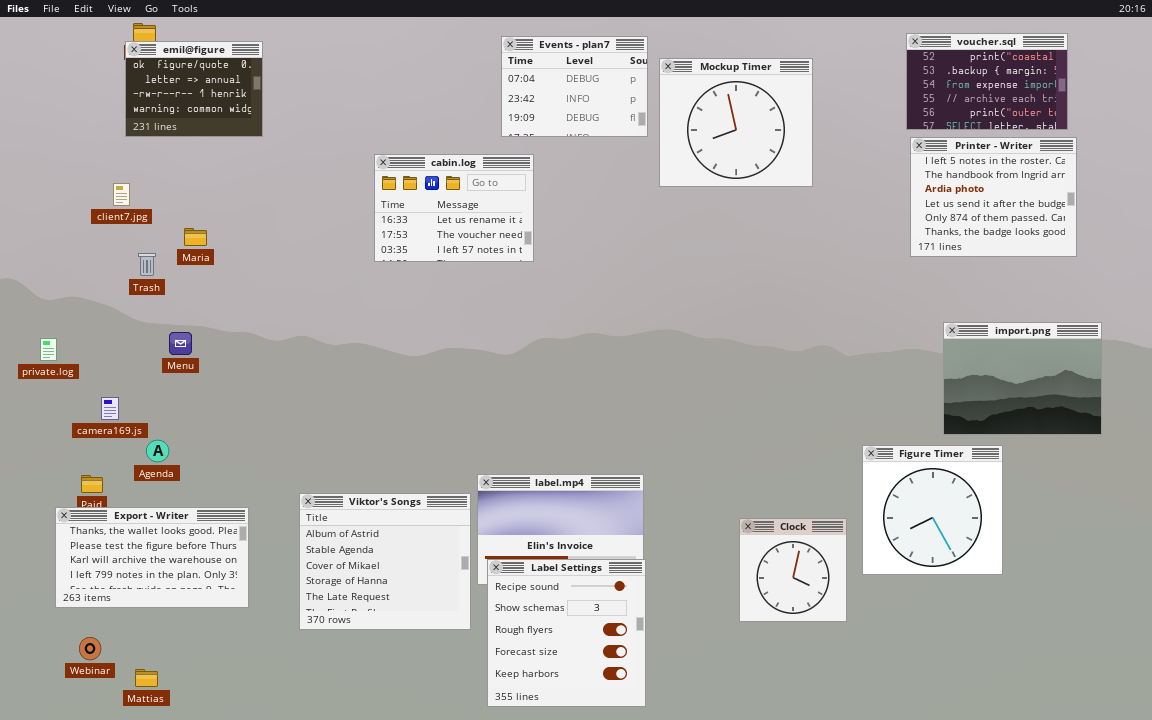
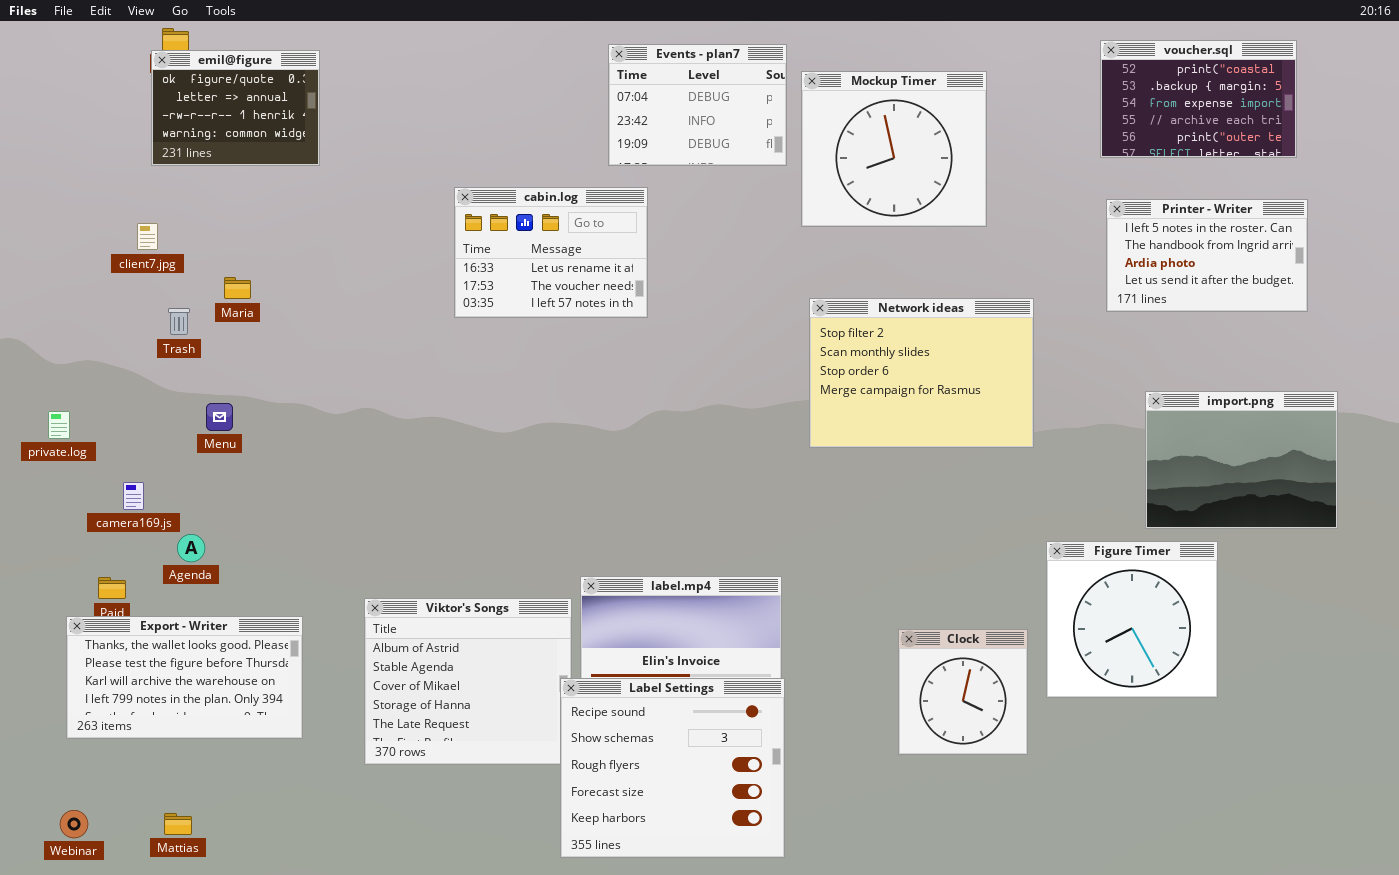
Printer - Writer: [910,137,1077,257] -> [1106,199,1308,312], resized
Network ideas: none -> [809,298,1034,448], opened
Label Settings: [487,559,646,707] -> [560,678,785,858], resized
Webinar: [79,637,101,660] -> [60,810,88,838], moved

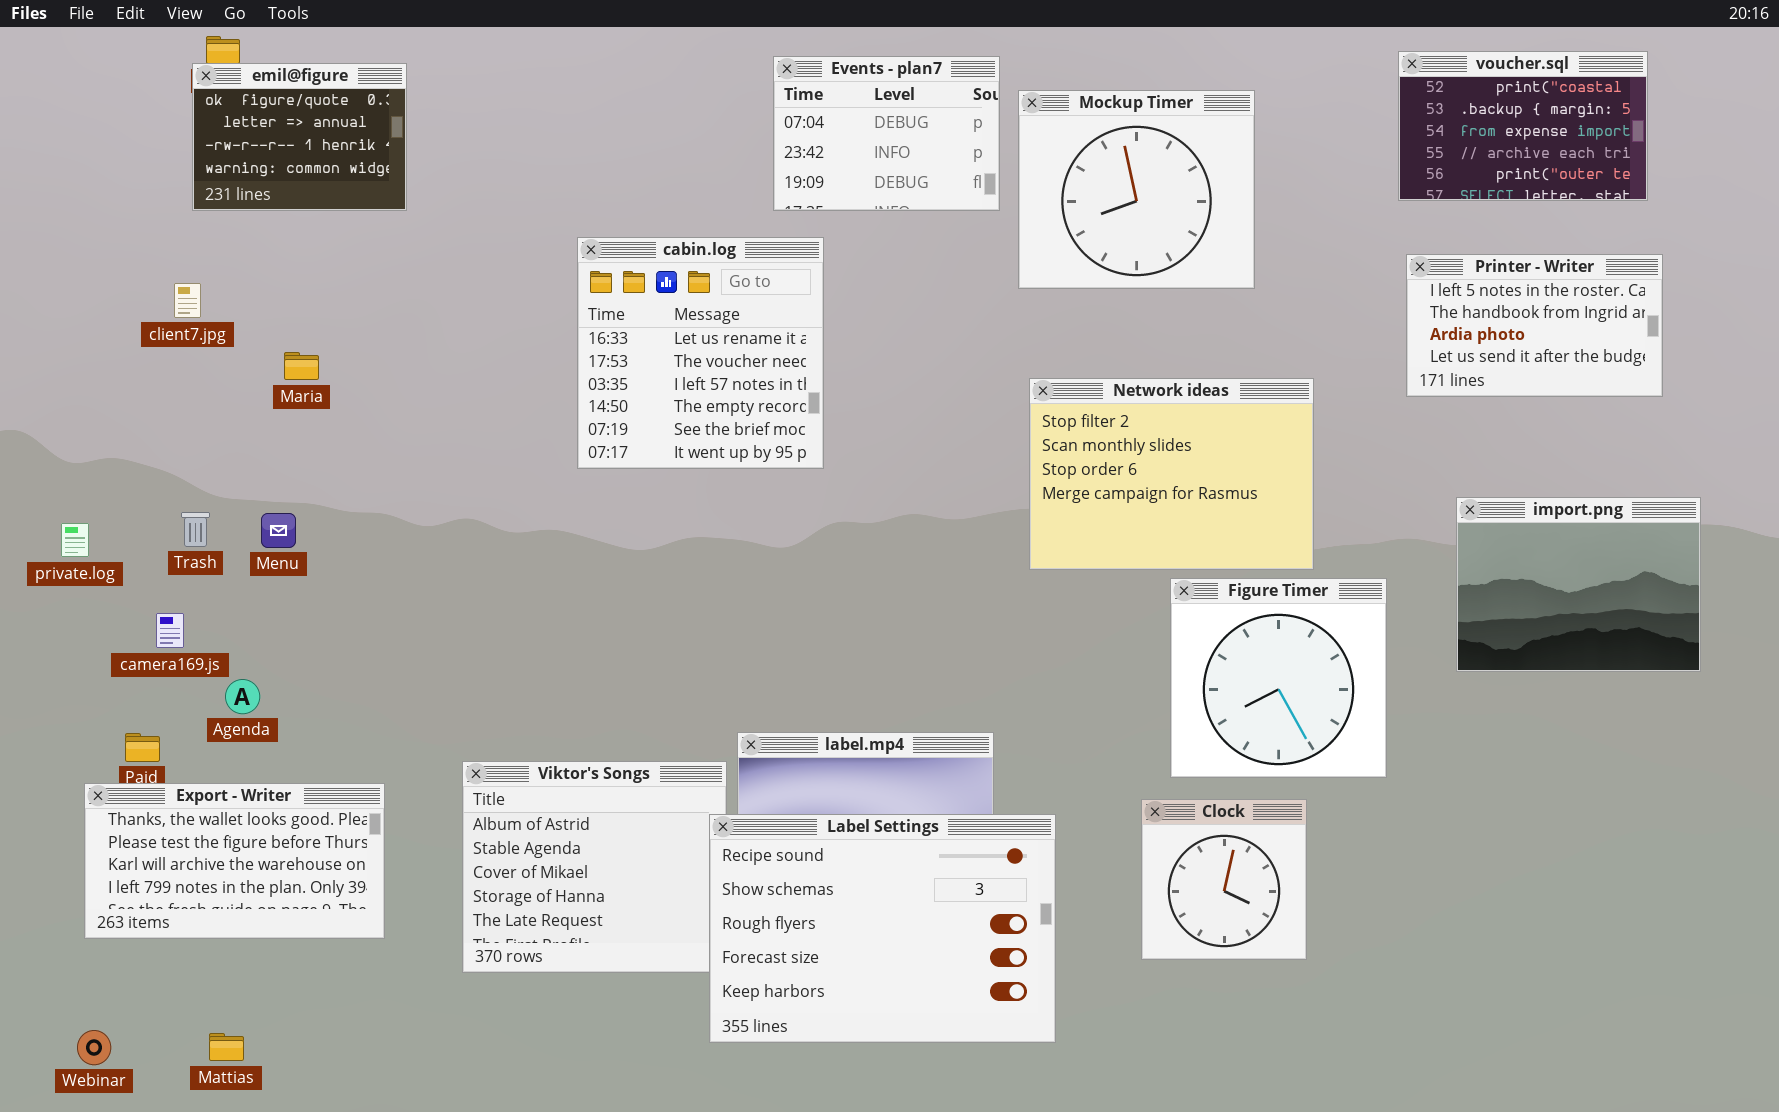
cabin.log: [454,187,648,318] -> [577,237,824,469], resized
Trash: [168,308,190,335] -> [181,512,210,547], moved
Figure Timer: [1046,541,1218,698] -> [1170,578,1387,778], moved
Label Settings: [560,678,785,858] -> [709,814,1056,1043], moved, resized

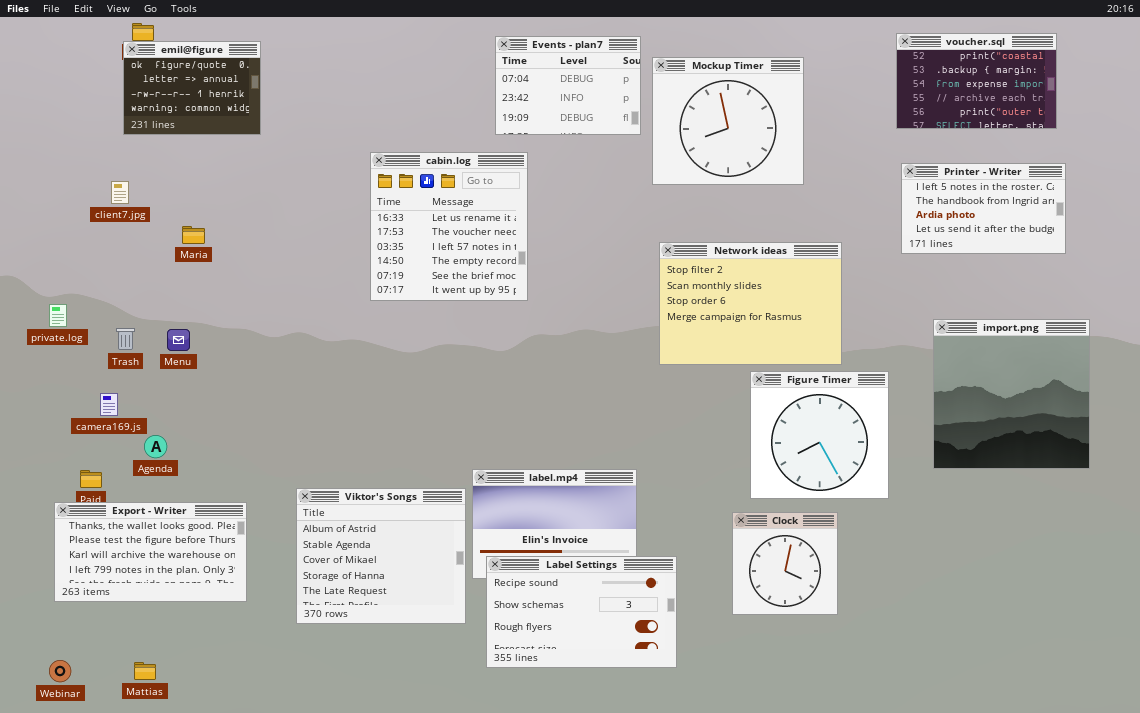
import.png: [1456,497,1701,672] -> [933,319,1090,469], resized
private.log: [61,523,89,557] -> [49,304,67,327], moved
Label Settings: [709,814,1056,1043] -> [486,556,677,668], resized

